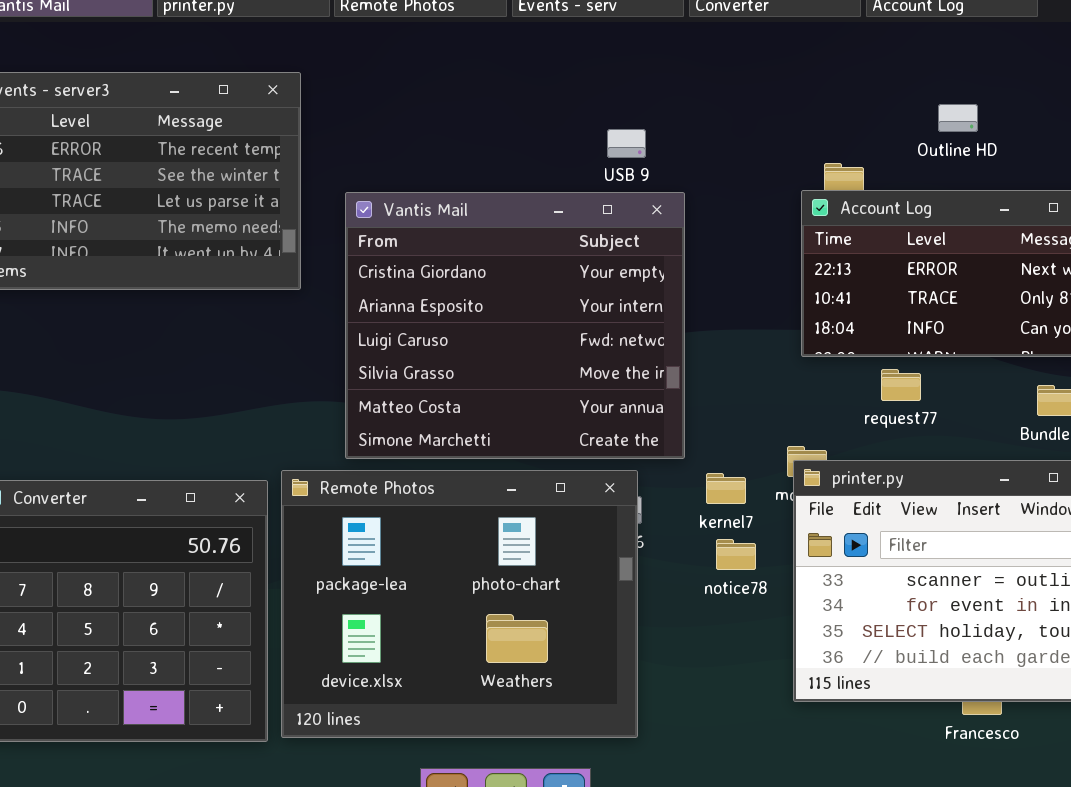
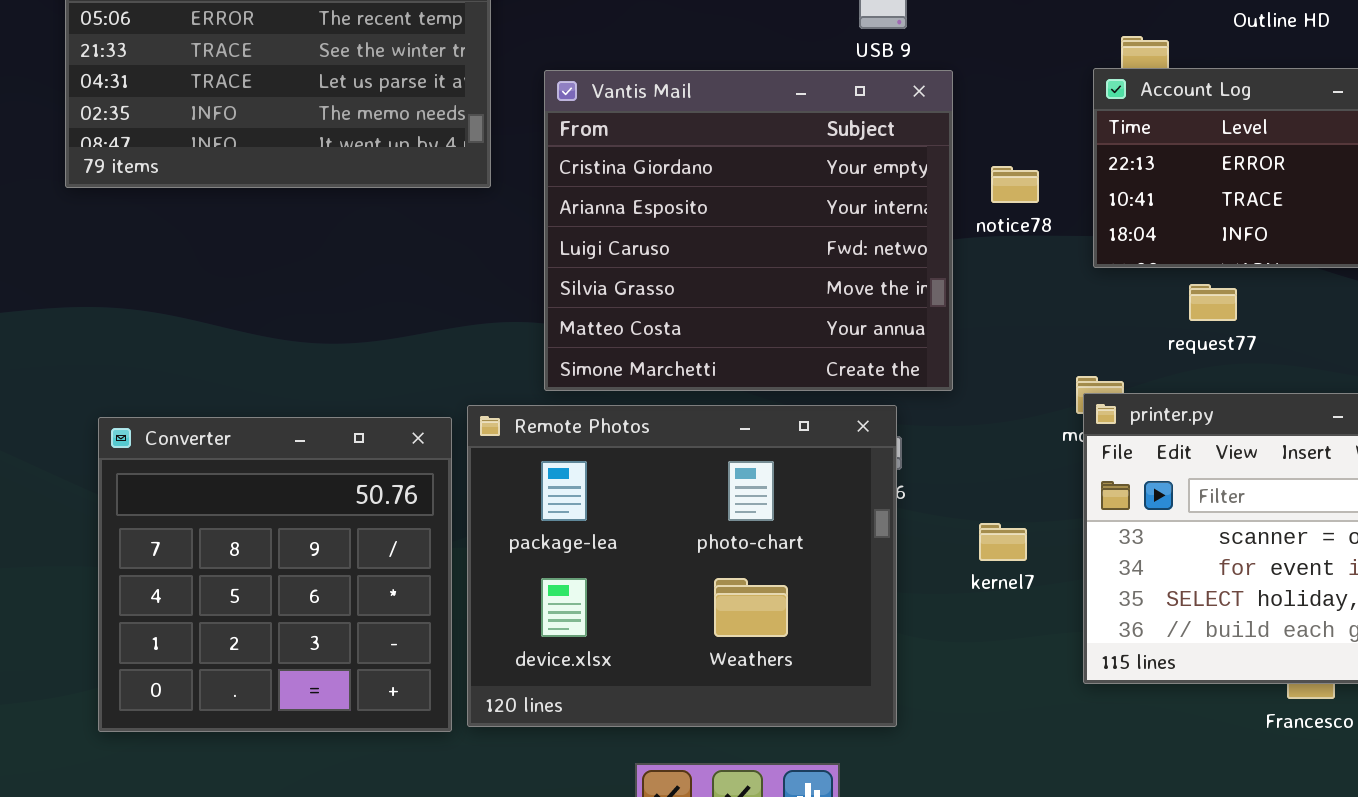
kernel7: [706,473,746,504] -> [979,523,1027,561], moved
notice78: [716,539,756,570] -> [991,166,1039,203], moved

